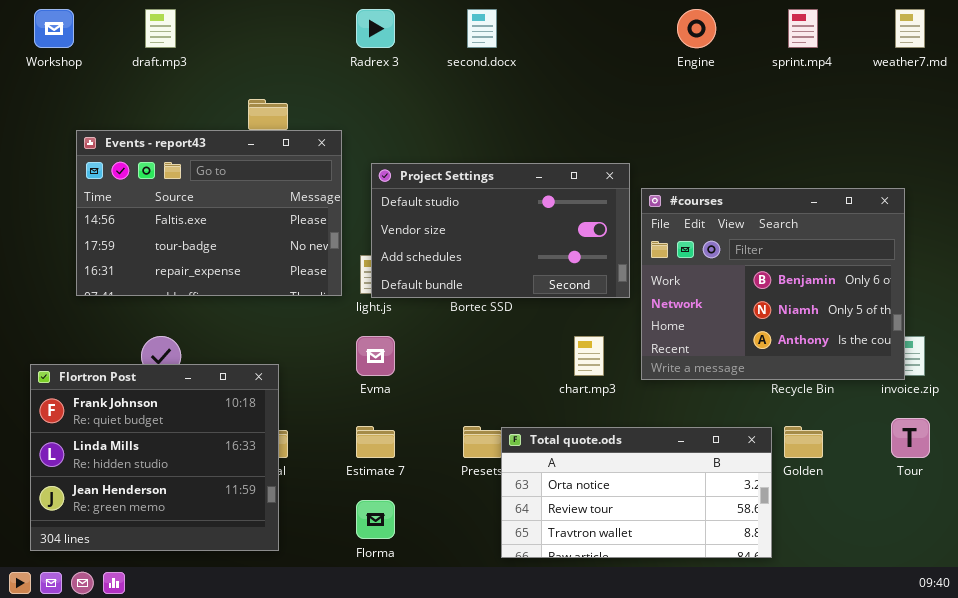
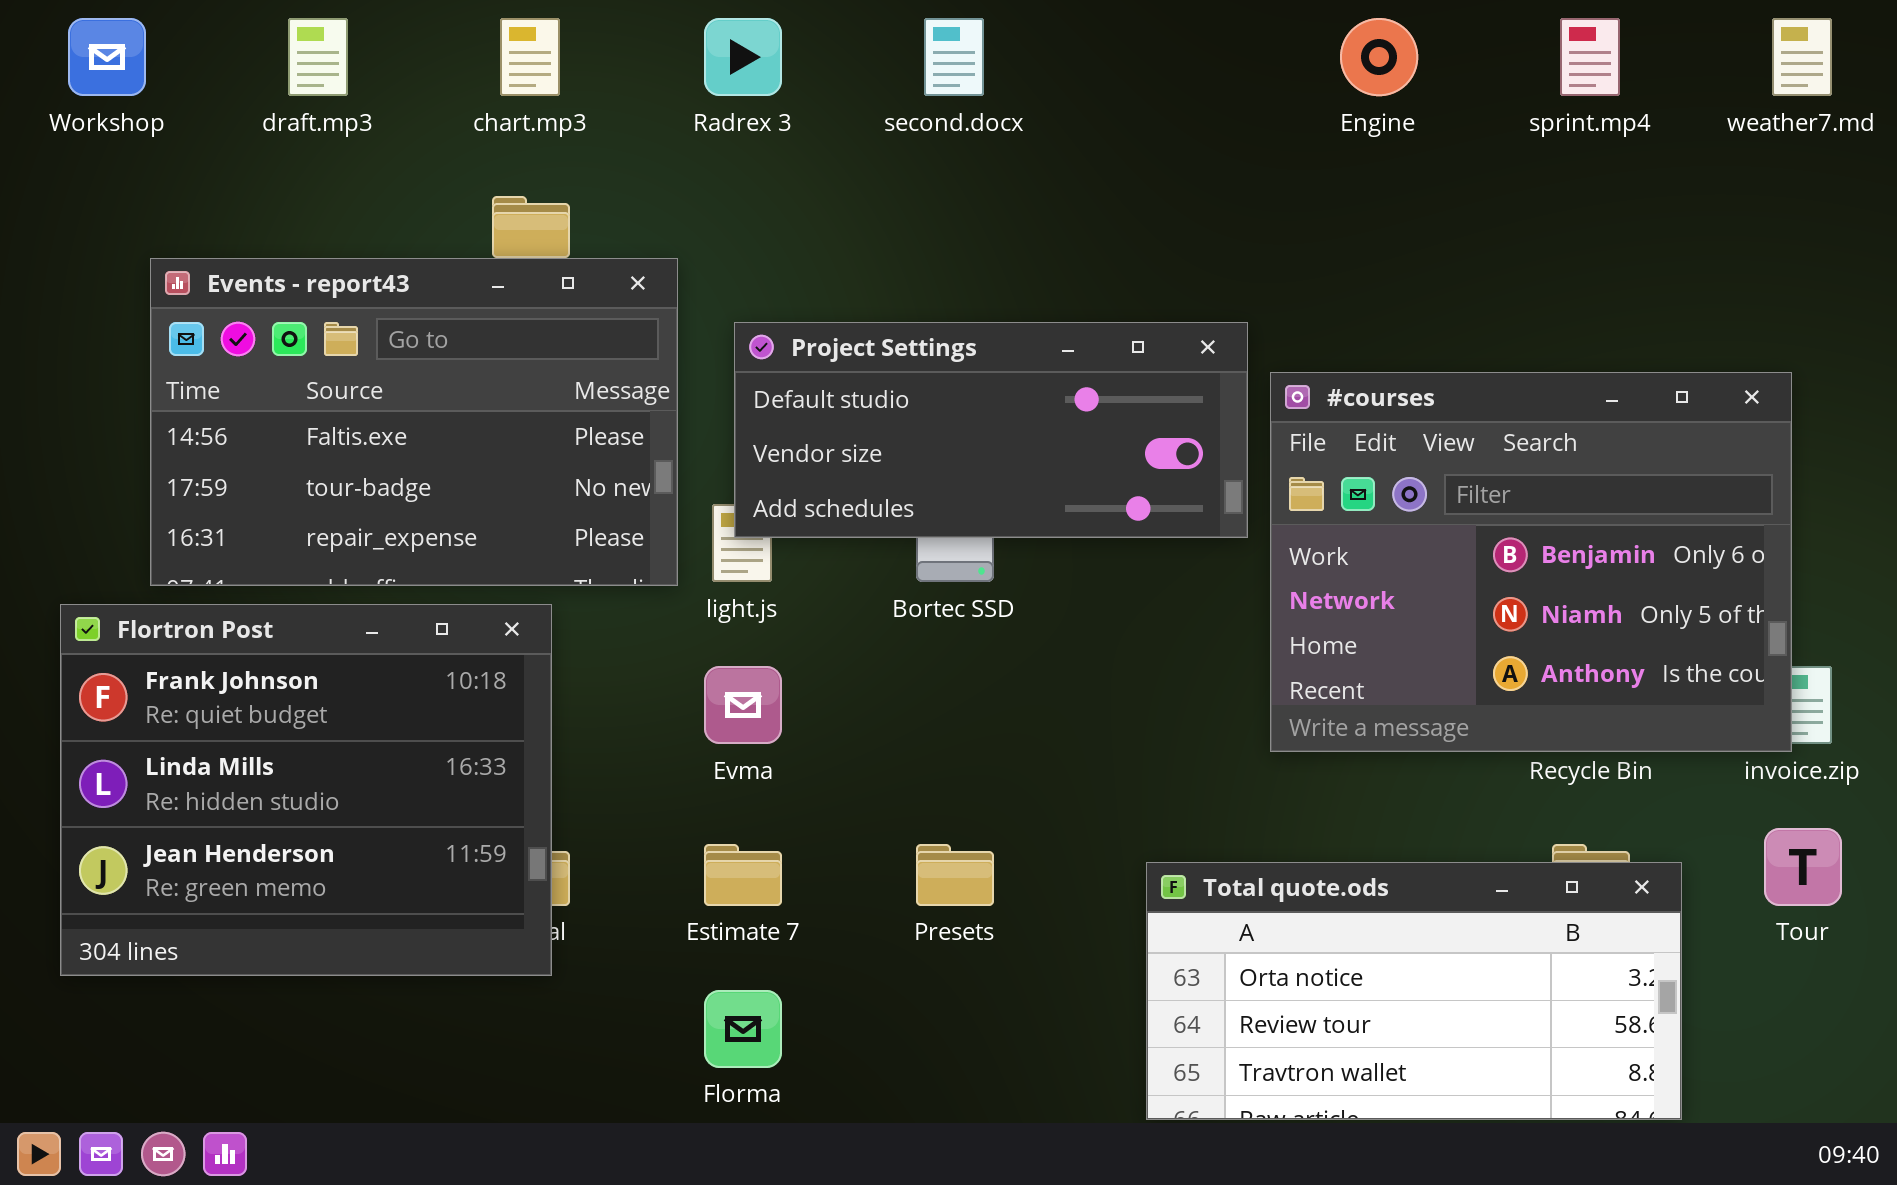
Project Settings: [371,163,630,298] -> [734,322,1248,538], resized
chart.mp3: [574,336,604,376] -> [500,18,560,96], moved
Flortron Post: [30,364,279,551] -> [60,604,552,976], moved
Total quote.ods: [501,427,772,558] -> [1146,862,1682,1120], moved

